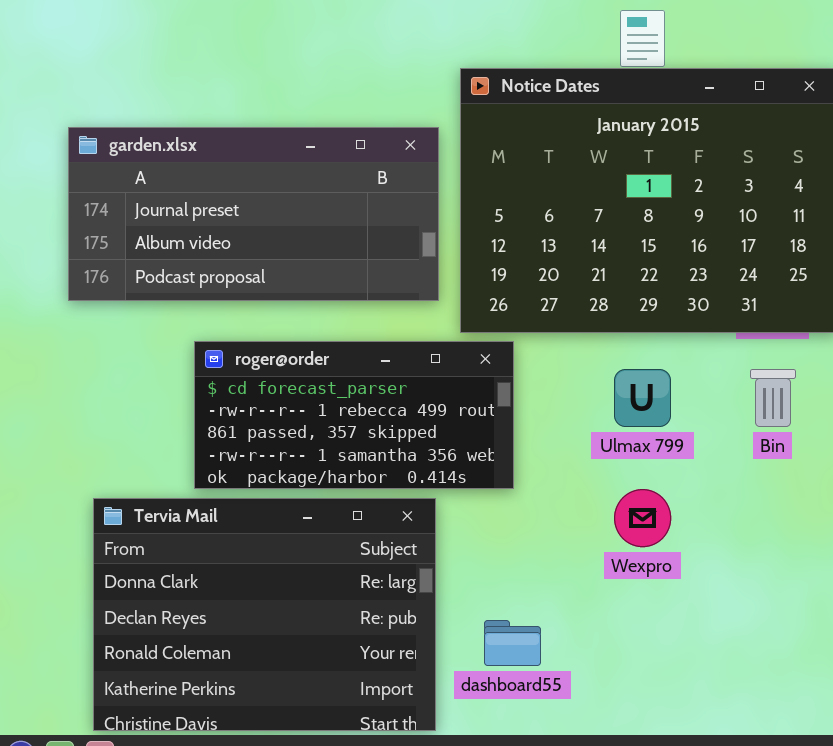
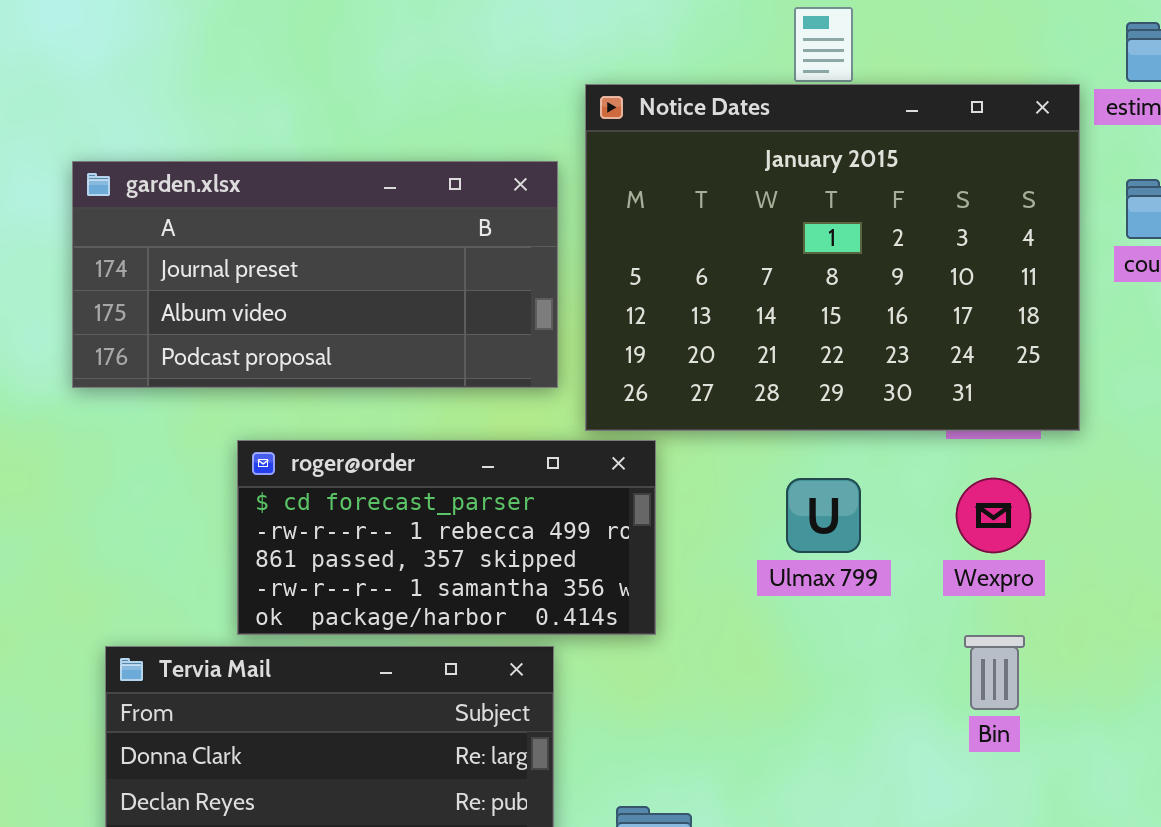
Bin: [750,369,796,427] -> [964,635,1025,710], moved
Wexpro: [614,489,671,547] -> [956,478,1031,553], moved

